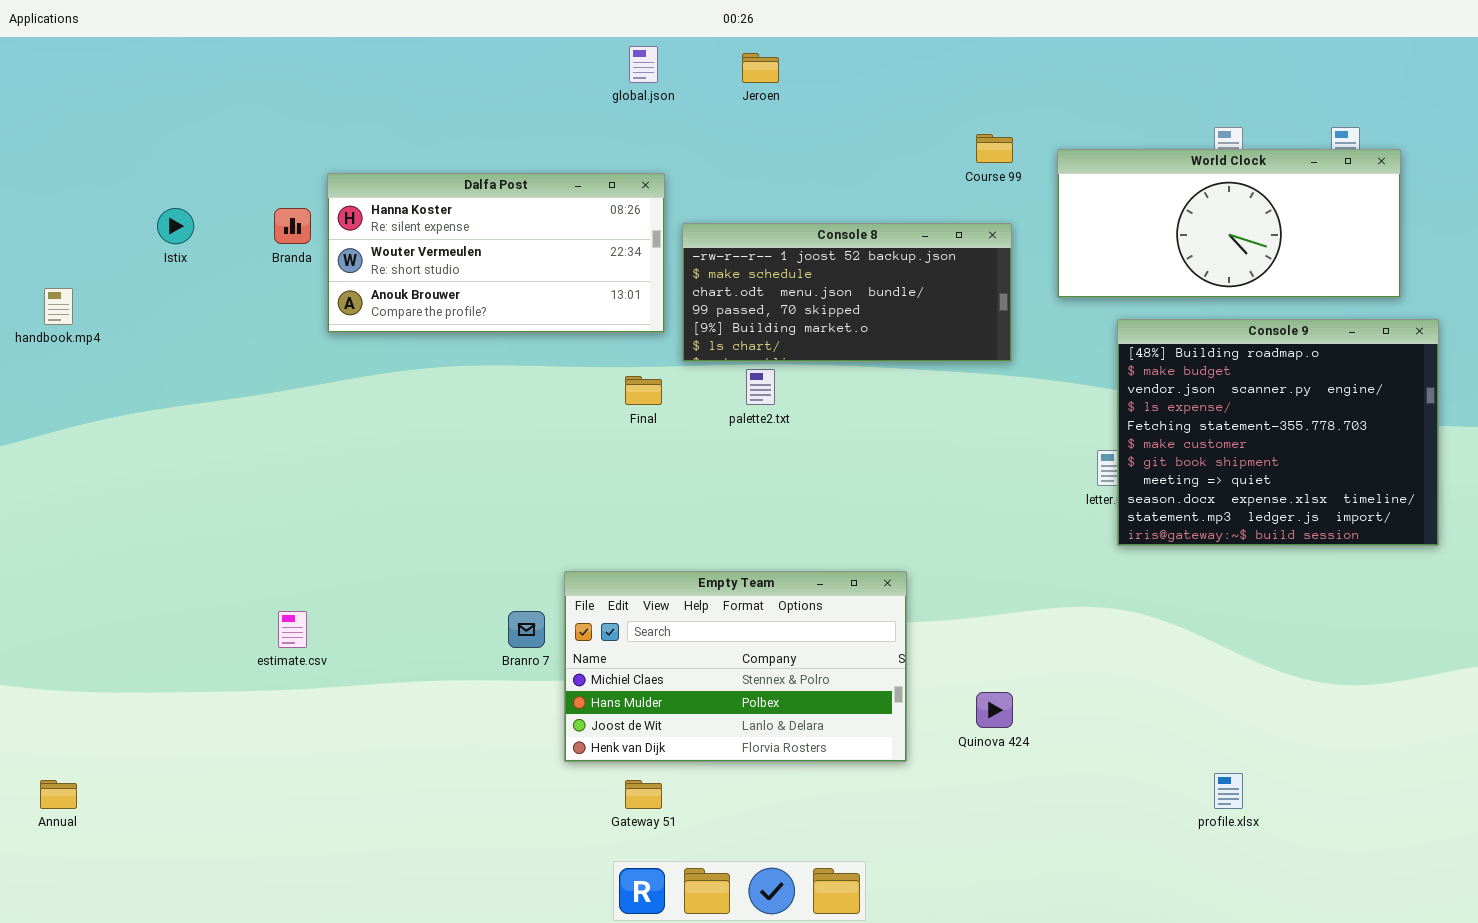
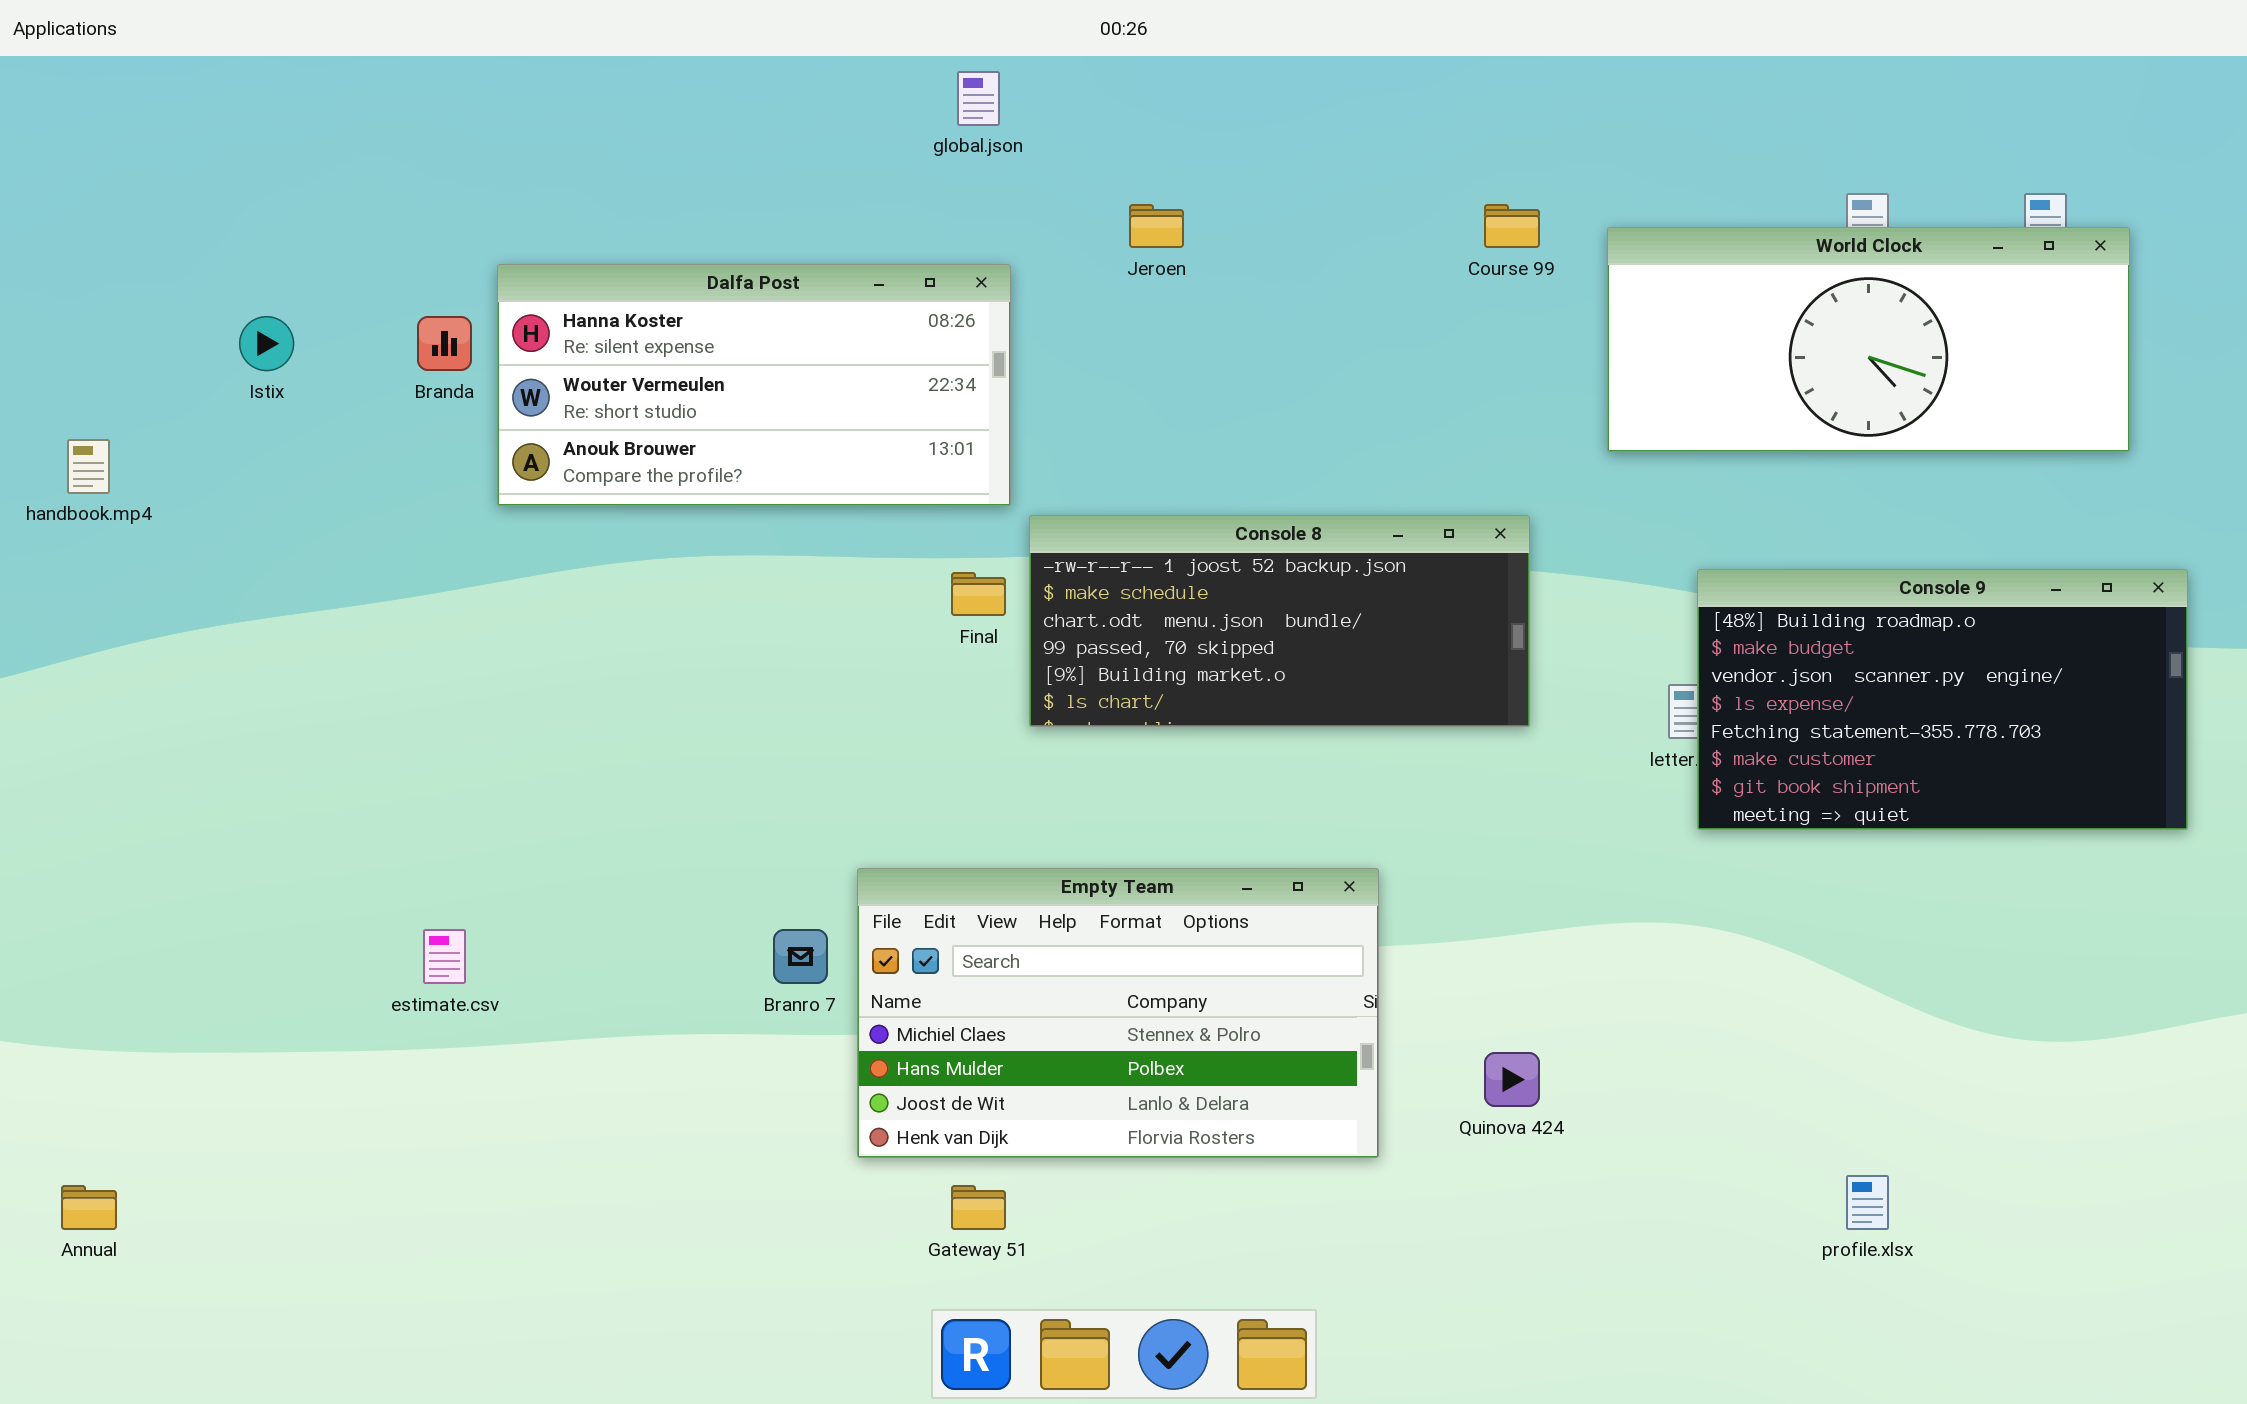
Jeroen: [742,53,779,83] -> [1129,204,1184,248], moved
Console 8: [682,223,1012,362] -> [1029,515,1530,727], moved
Console 9: [1117,319,1439,546] -> [1697,569,2188,830], resized

